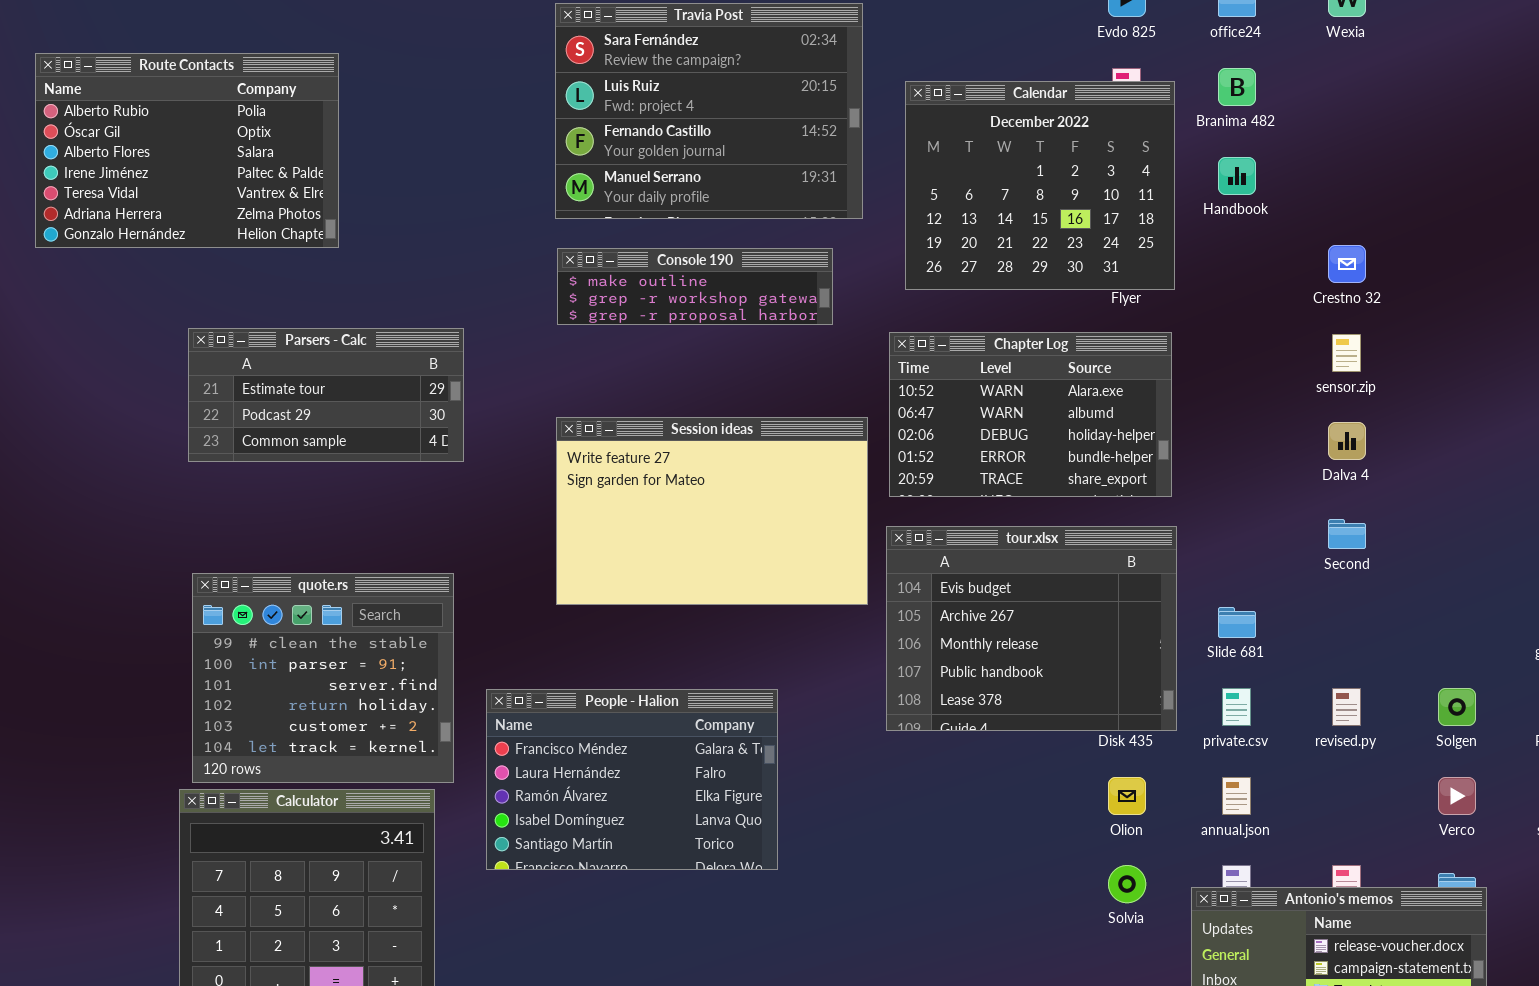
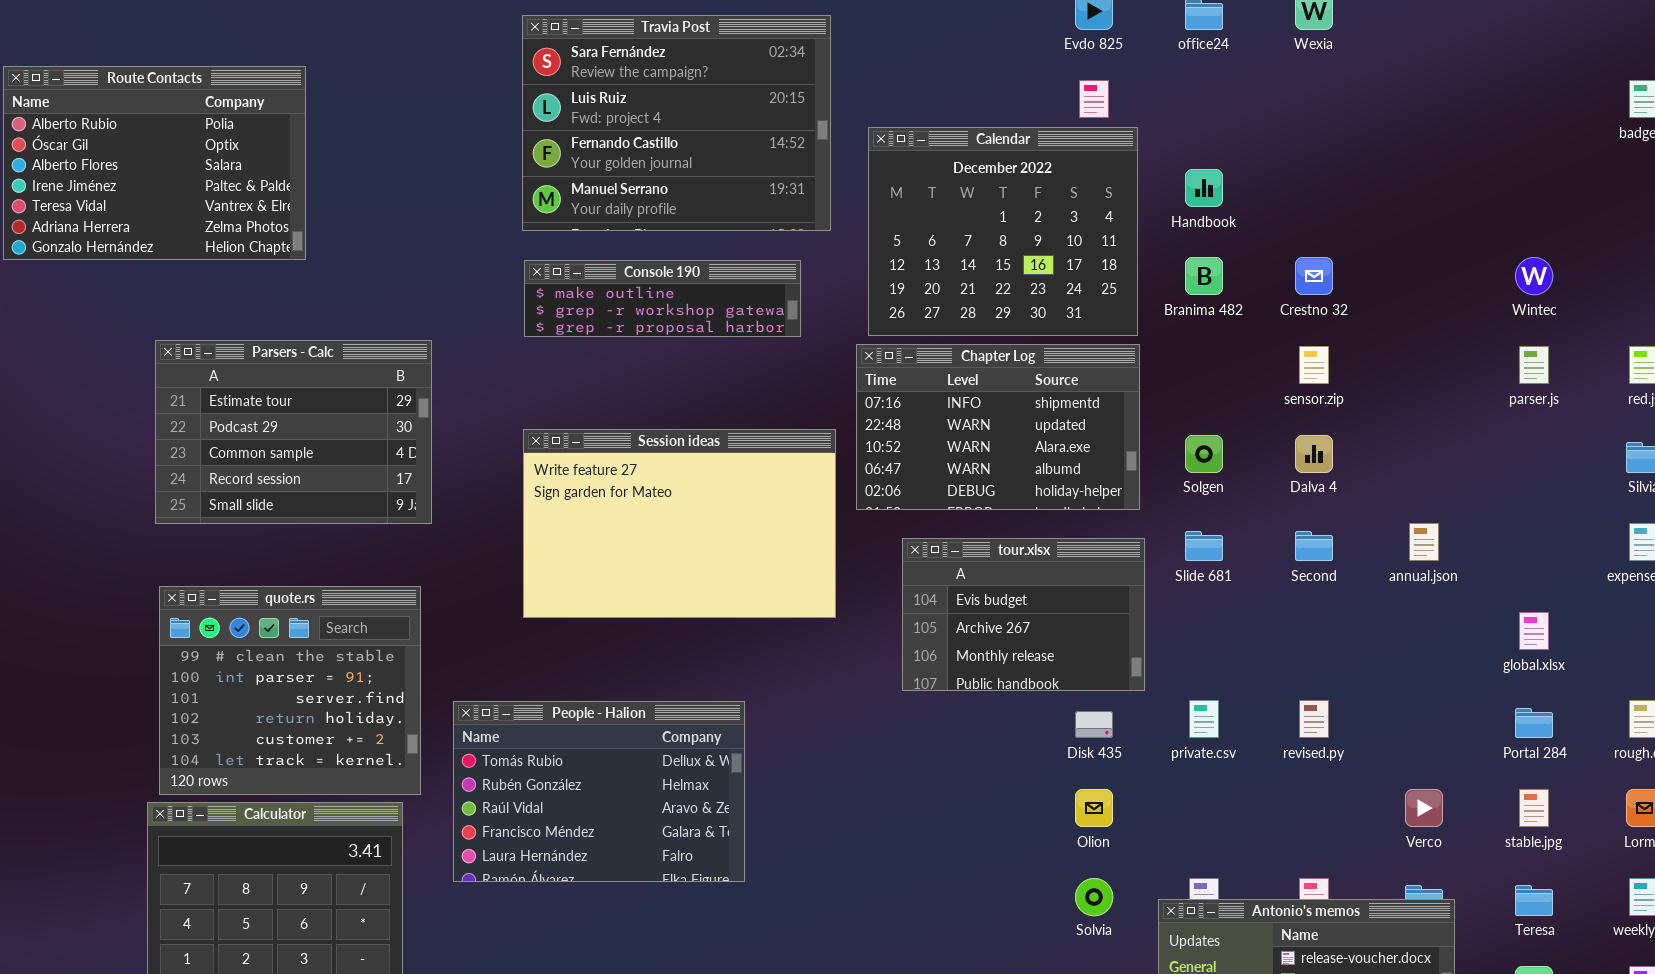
Branima 482: [1218,68,1256,106] -> [1185,257,1223,295], moved
Calendar: [905,81,1175,290] -> [868,127,1138,336], moved
Parsers - Calc: [188,328,464,462] -> [155,340,432,524], resized
Chapter Log: [889,332,1172,497] -> [856,344,1140,510], scrolled up 2 rows
tour.xlsx: [886,526,1177,731] -> [902,538,1145,691], resized
Slide 681: [1218,607,1256,638] -> [1185,531,1223,561], moved
Solgen: [1438,688,1476,726] -> [1185,435,1223,473], moved
People - Halion: [486,689,778,870] -> [453,701,745,882], scrolled up 3 rows
annual.json: [1222,777,1251,815] -> [1409,523,1439,561], moved

